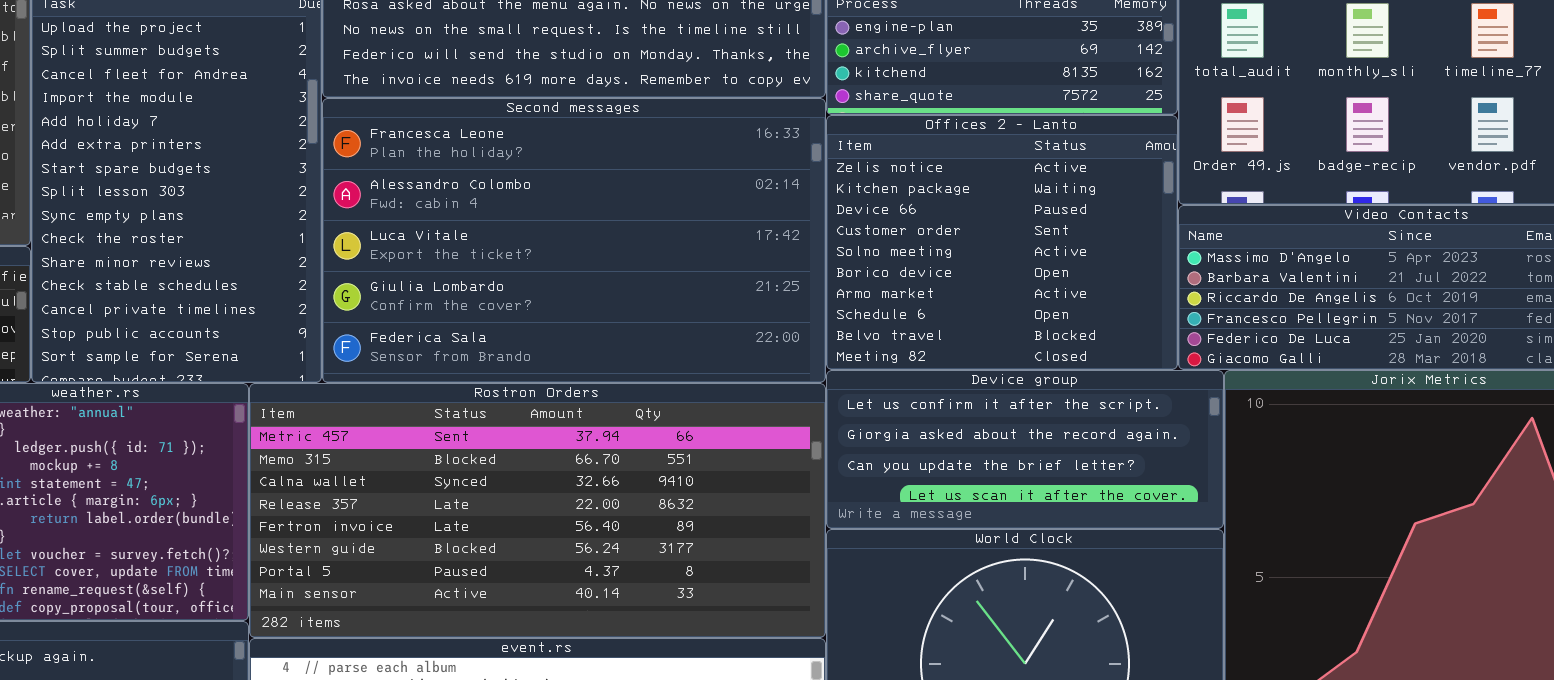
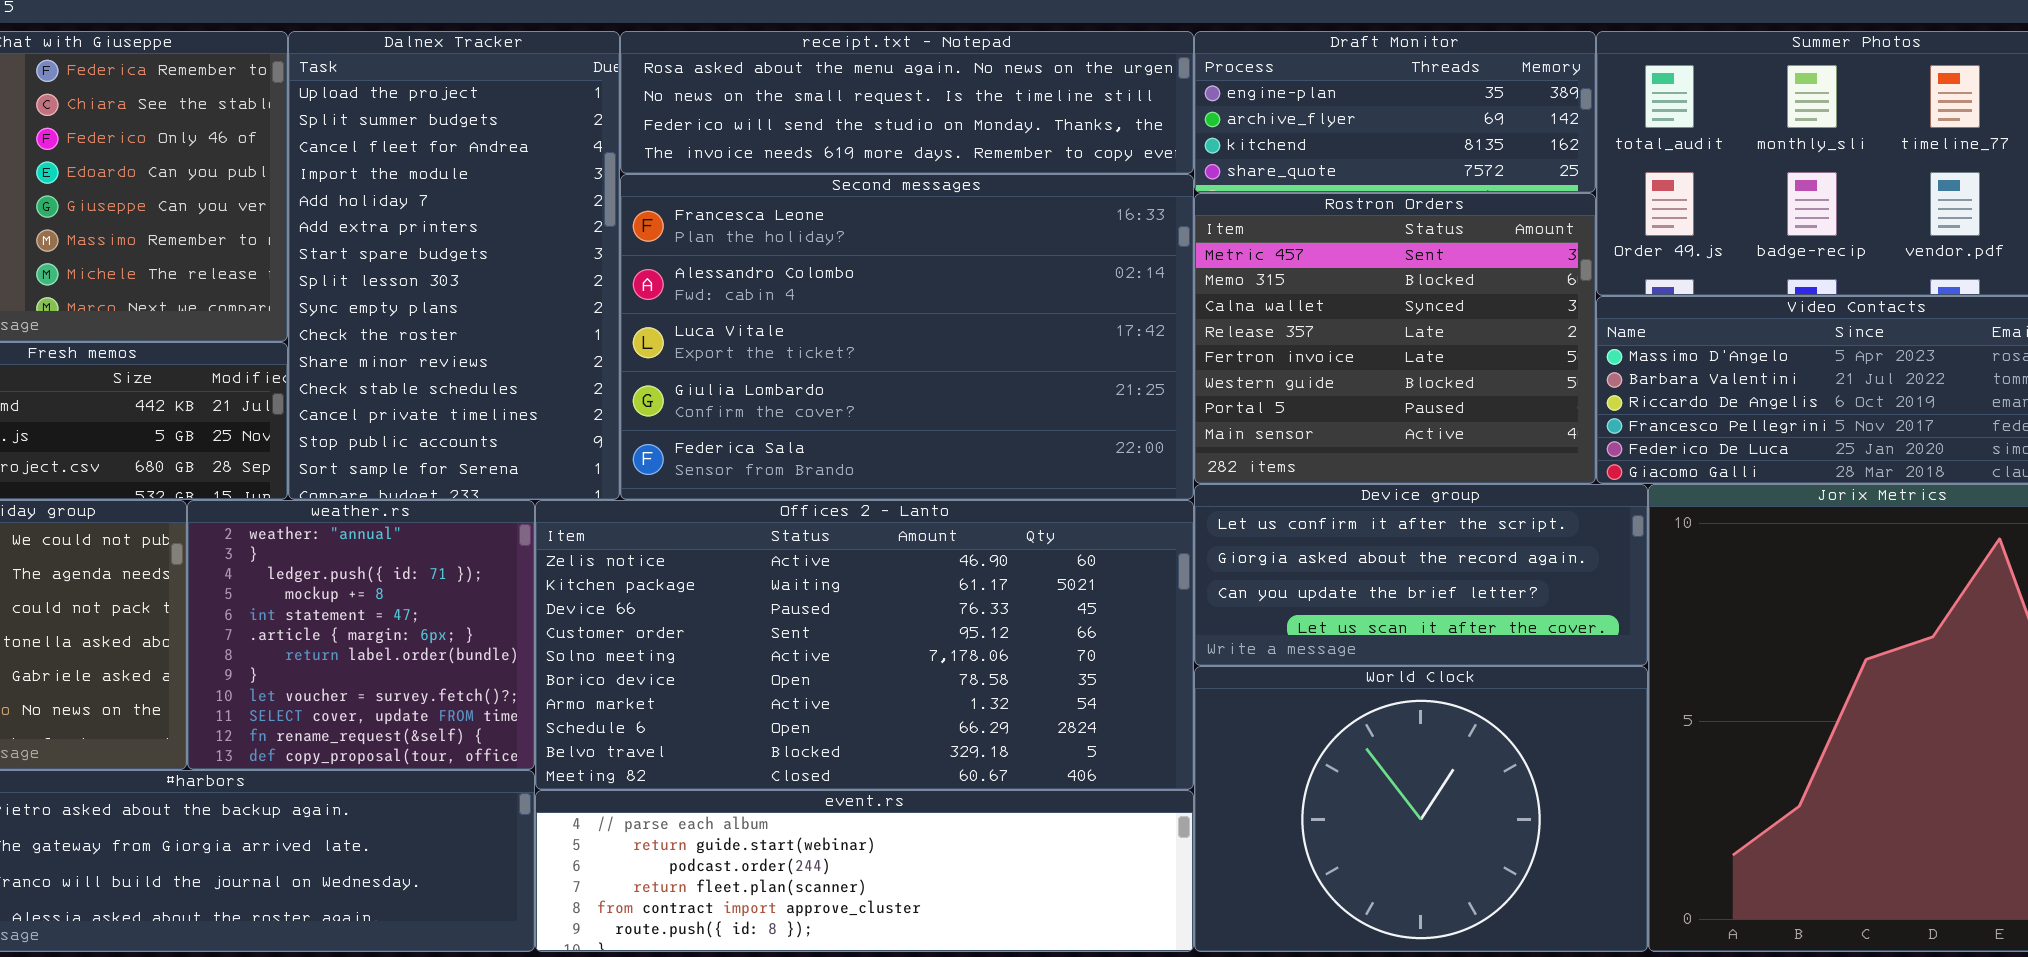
Offices 2 - Lanto: [826,115,1178,370] -> [535,500,1194,790], moved, resized
Rostron Orders: [249,383,826,638] -> [1194,193,1596,484], moved, resized

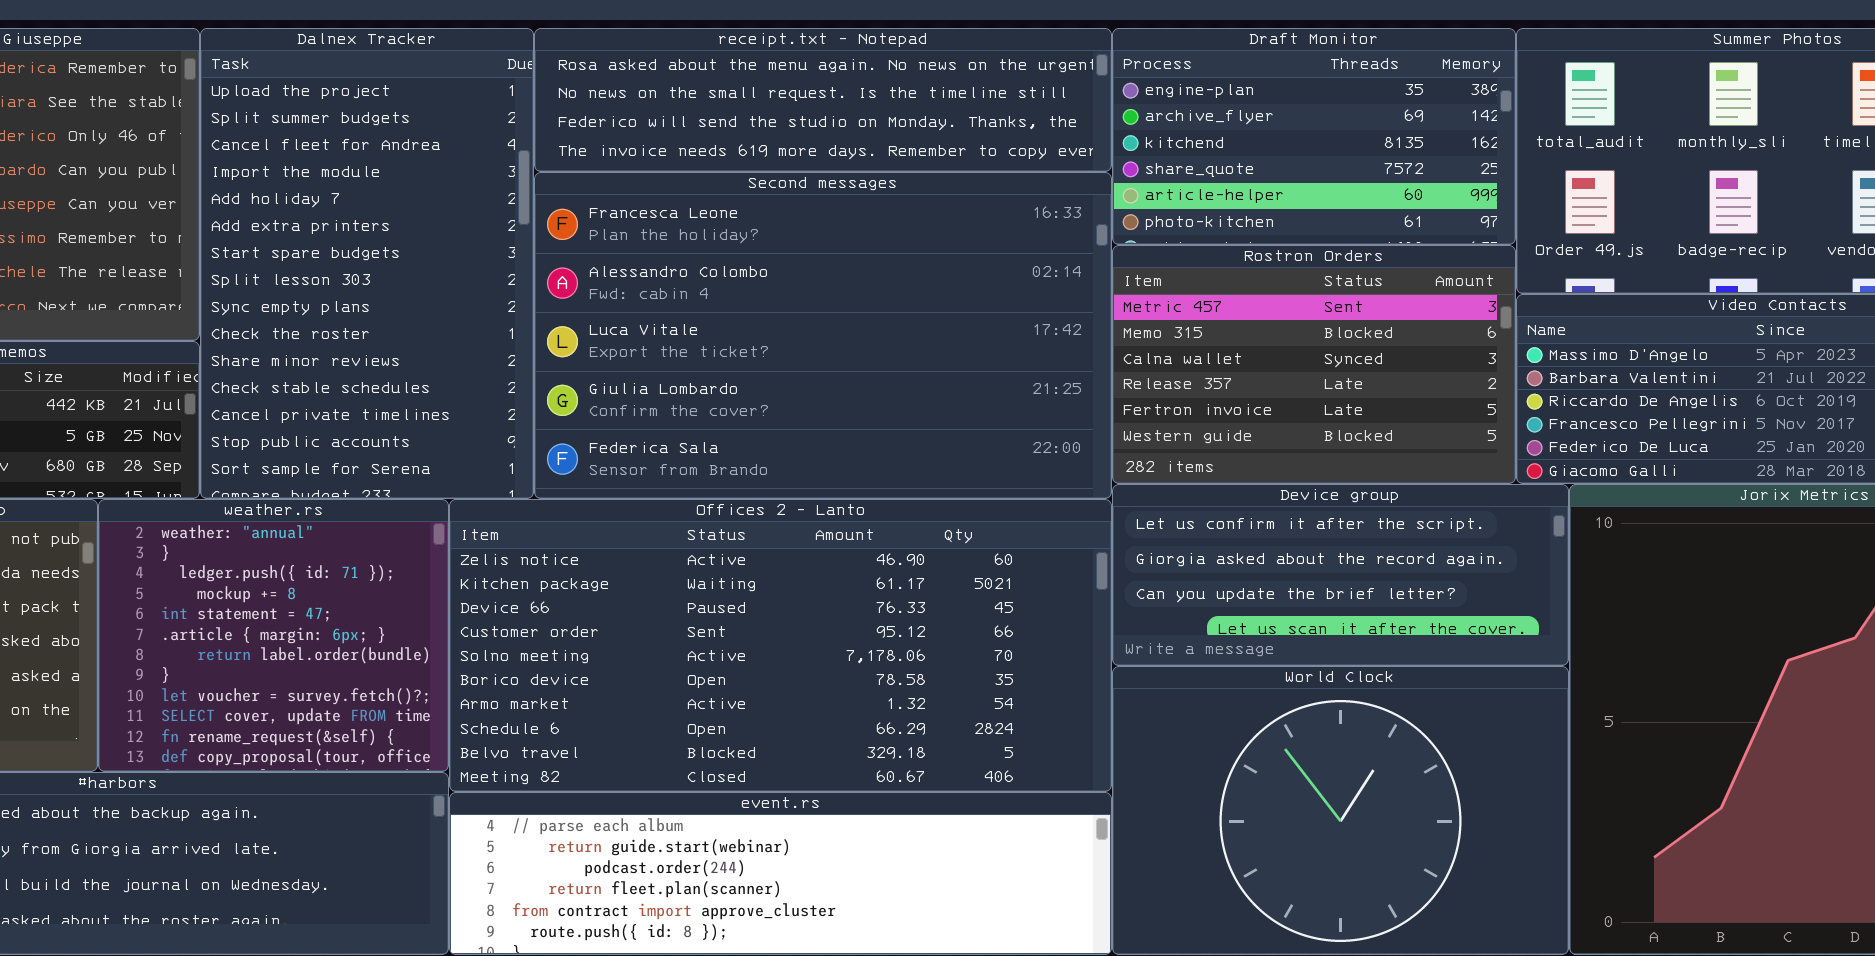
Draft Monitor: [1194,31,1596,193] -> [1112,28,1516,245], resized
Rostron Orders: [1194,193,1596,484] -> [1112,245,1516,484], resized

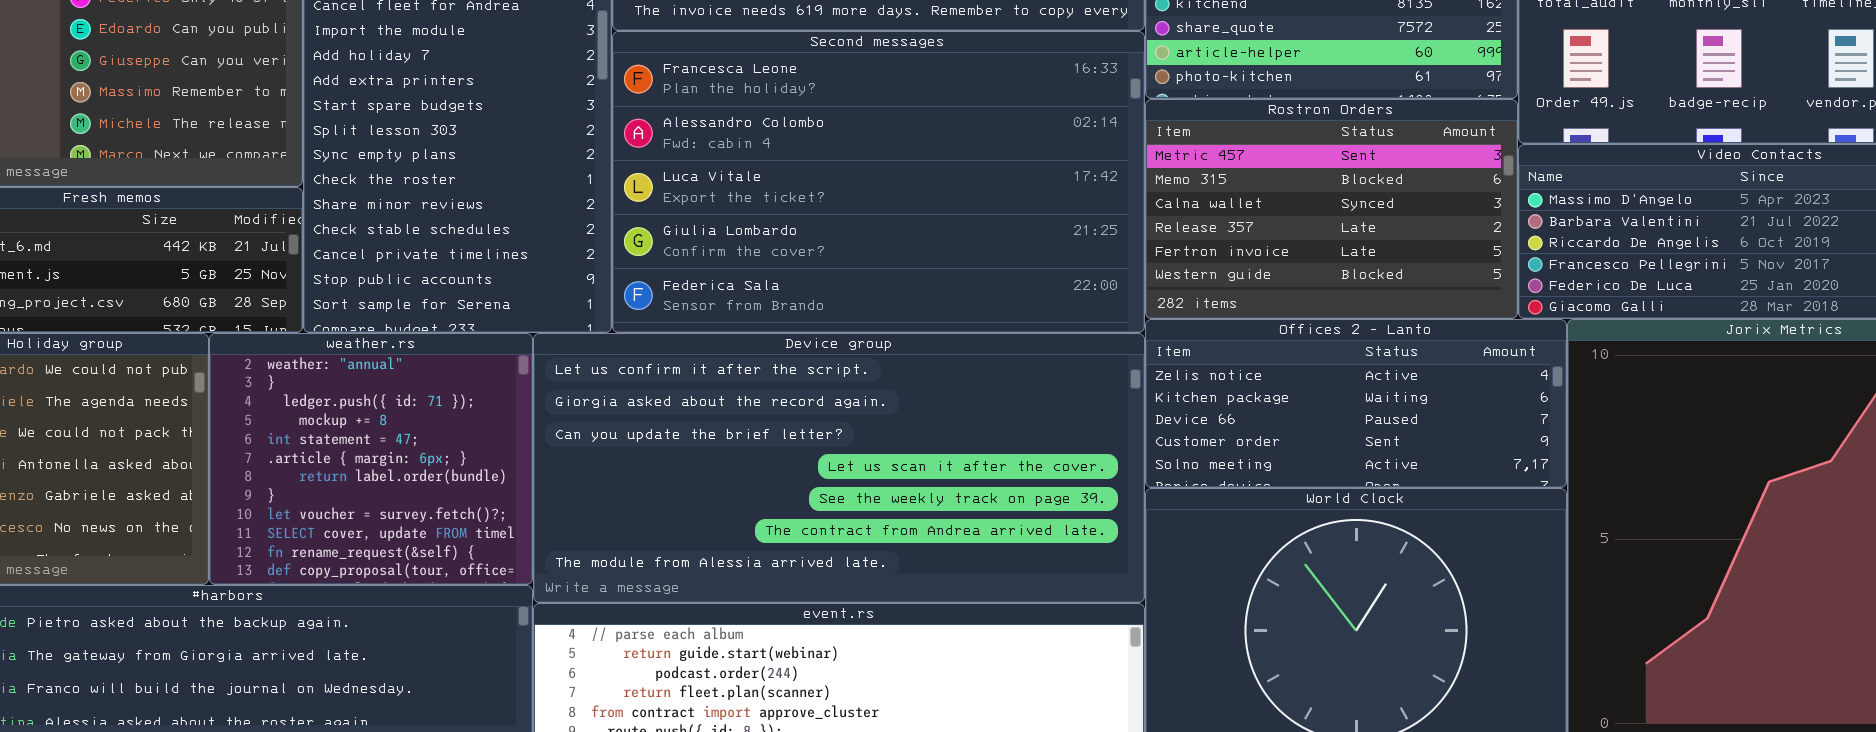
Device group: [1112,484,1569,666] -> [533,333,1145,603], moved, resized
Offices 2 - Lanto: [449,499,1112,792] -> [1145,319,1567,488], moved, resized

